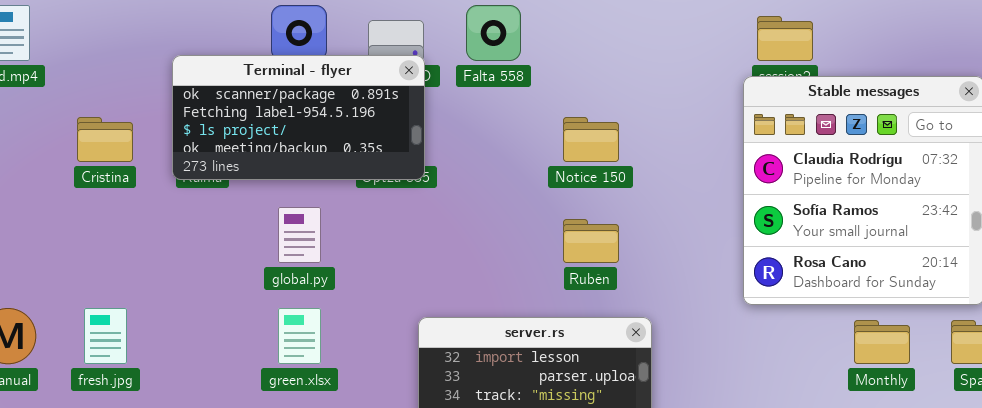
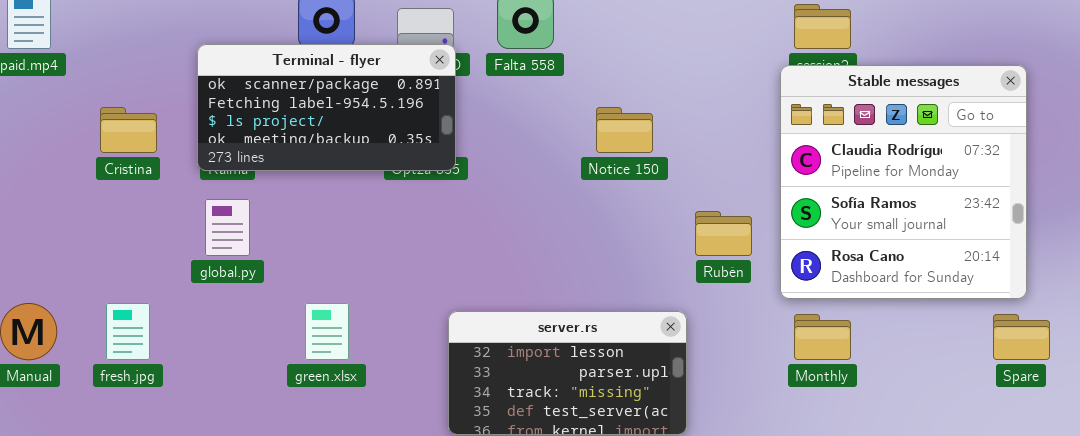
global.py: [278,207,321,263] -> [205,199,250,256], moved
Rubén: [563,219,619,263] -> [695,211,752,256], moved
Monthly: [854,320,910,364] -> [794,314,851,360], moved

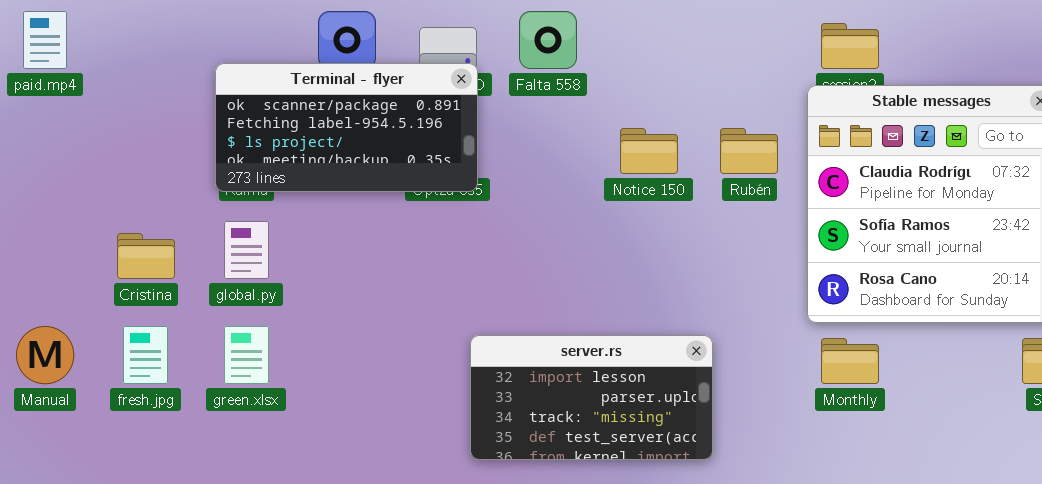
Cristina: [100,107,157,153] -> [117,233,175,279], moved
Rubén: [695,211,752,256] -> [720,128,778,174], moved
green.xlsx: [305,303,349,360] -> [224,326,269,384], moved

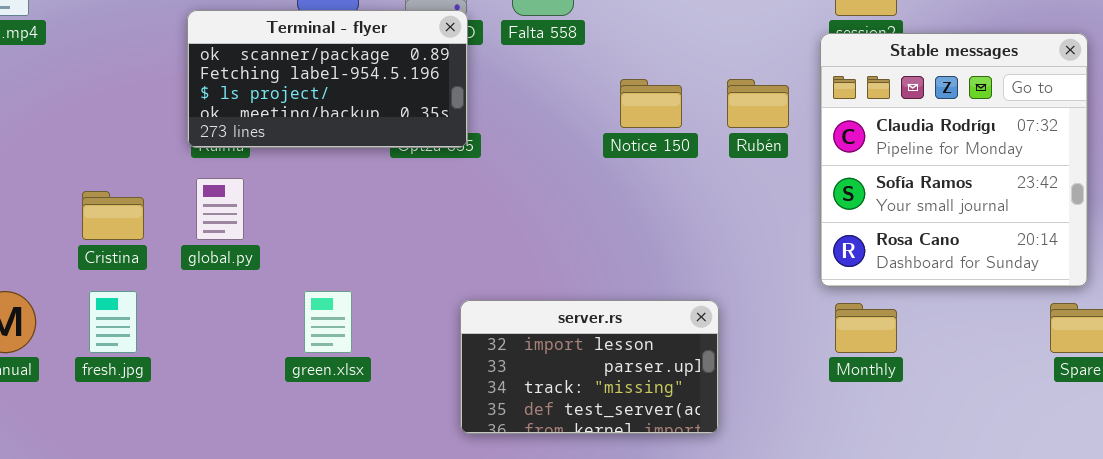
green.xlsx: [224,326,269,384] -> [304,291,352,353], moved

